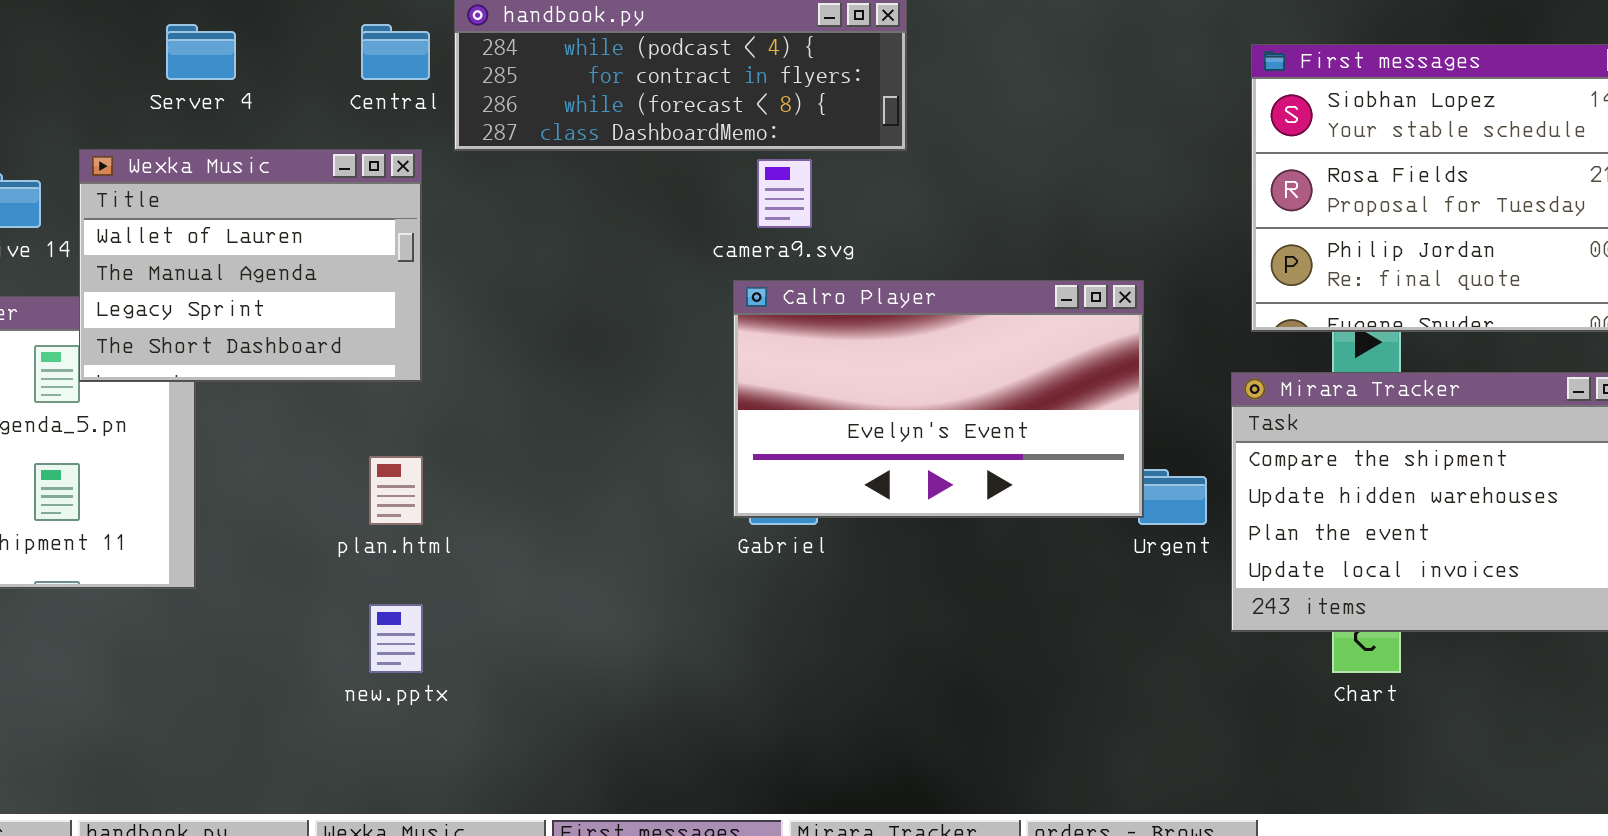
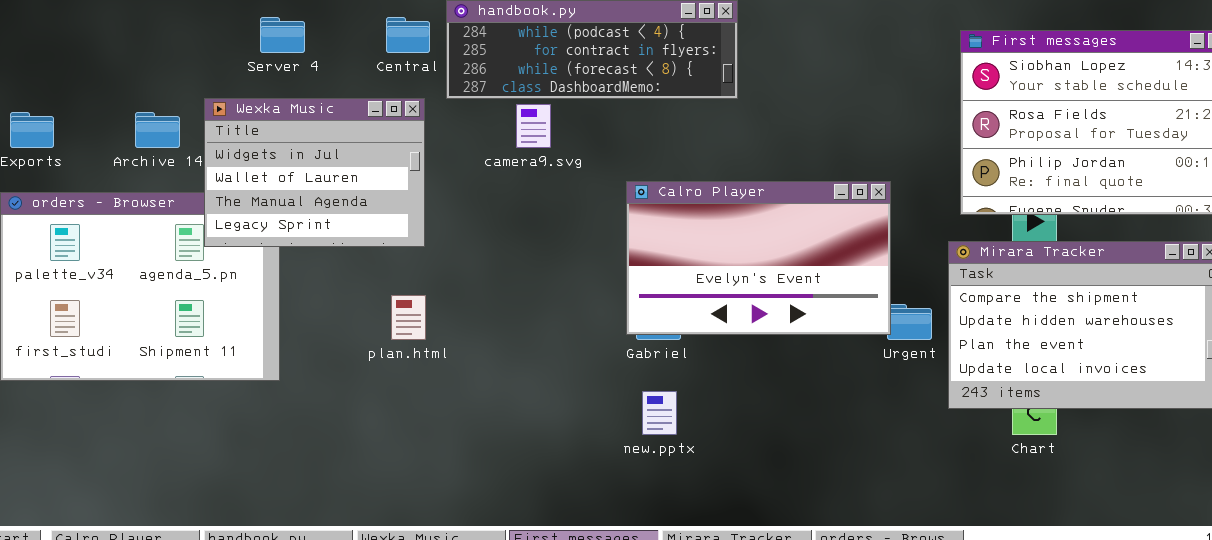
Wexka Music: [79,149,422,382] -> [204,98,425,247], scrolled up 1 row
camera9.svg: [757,159,812,228] -> [516,104,551,148], moved
new.pptx: [369,604,423,673] -> [642,391,677,435], moved

